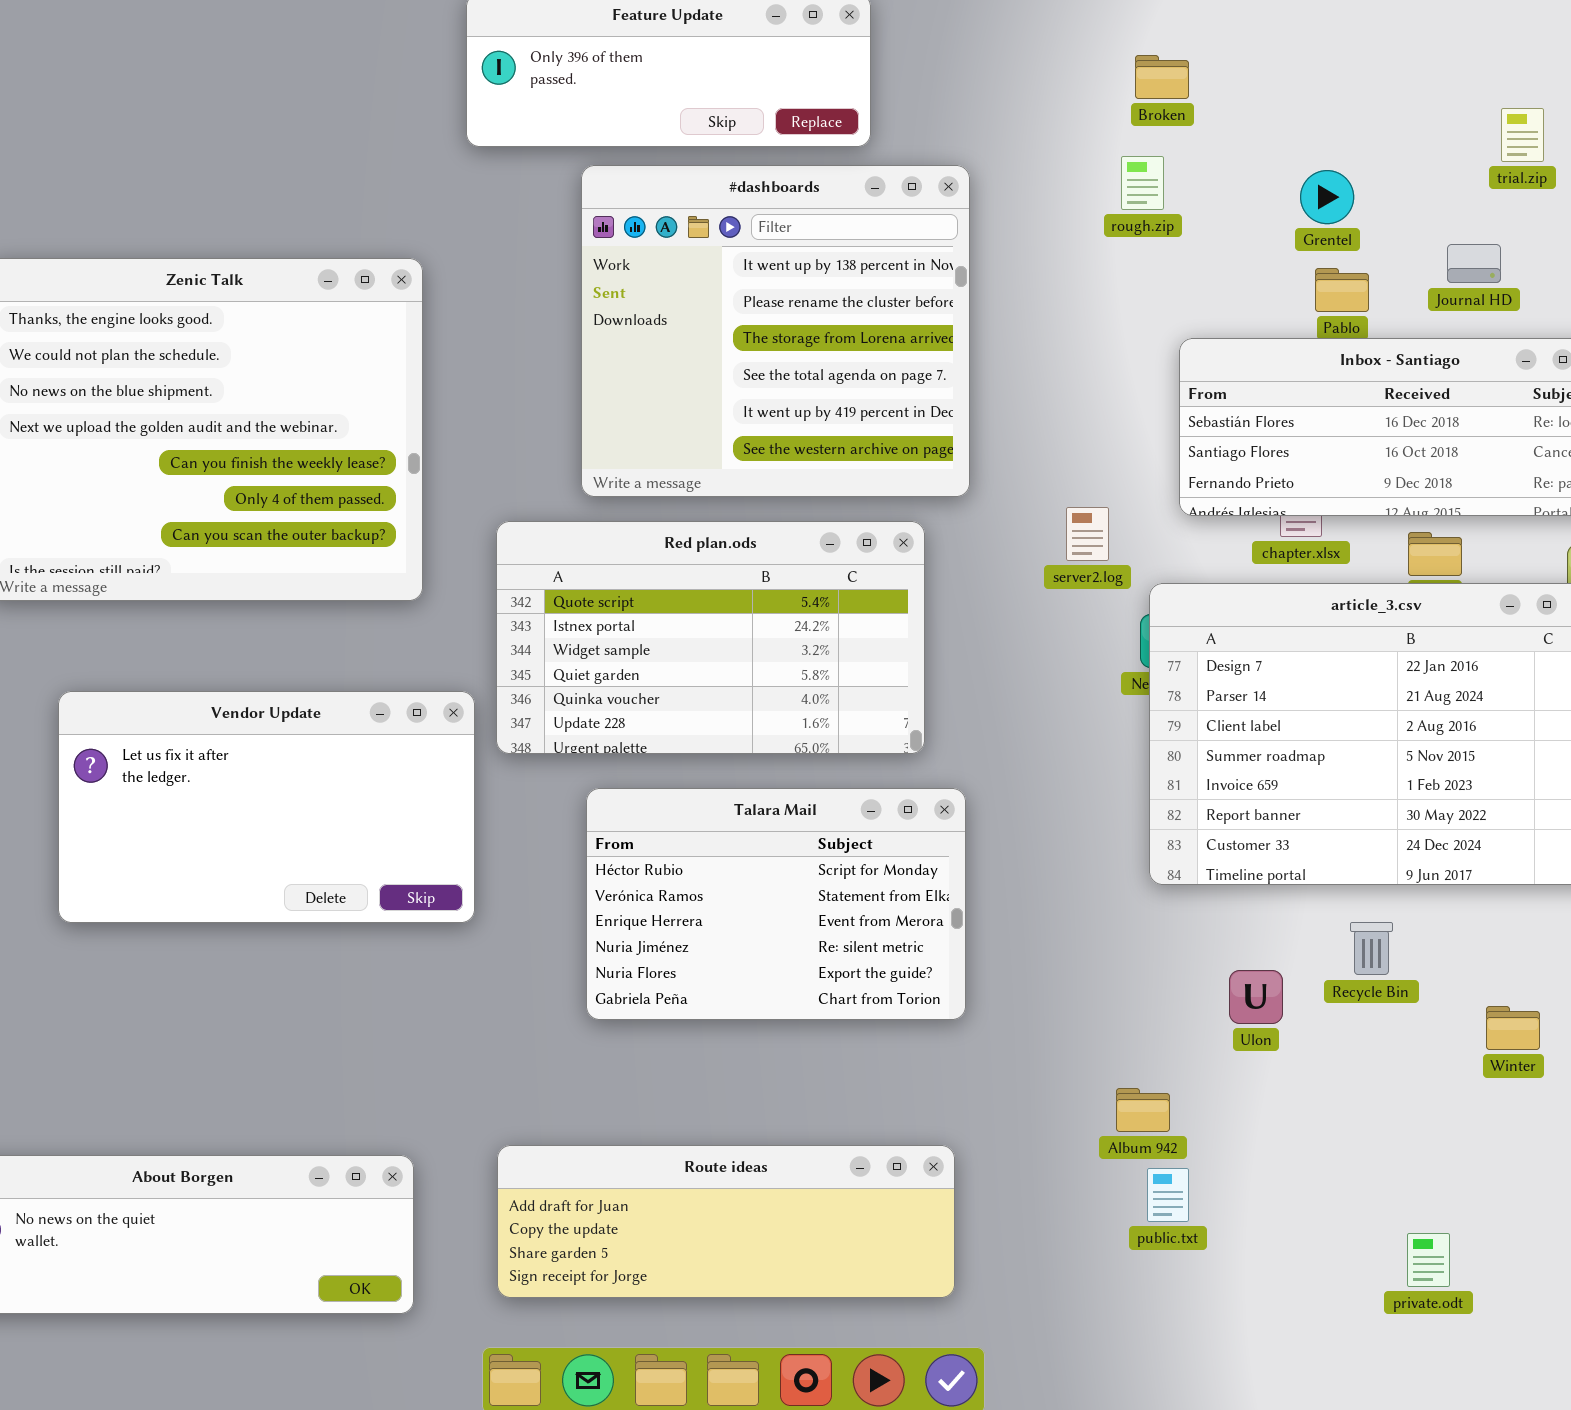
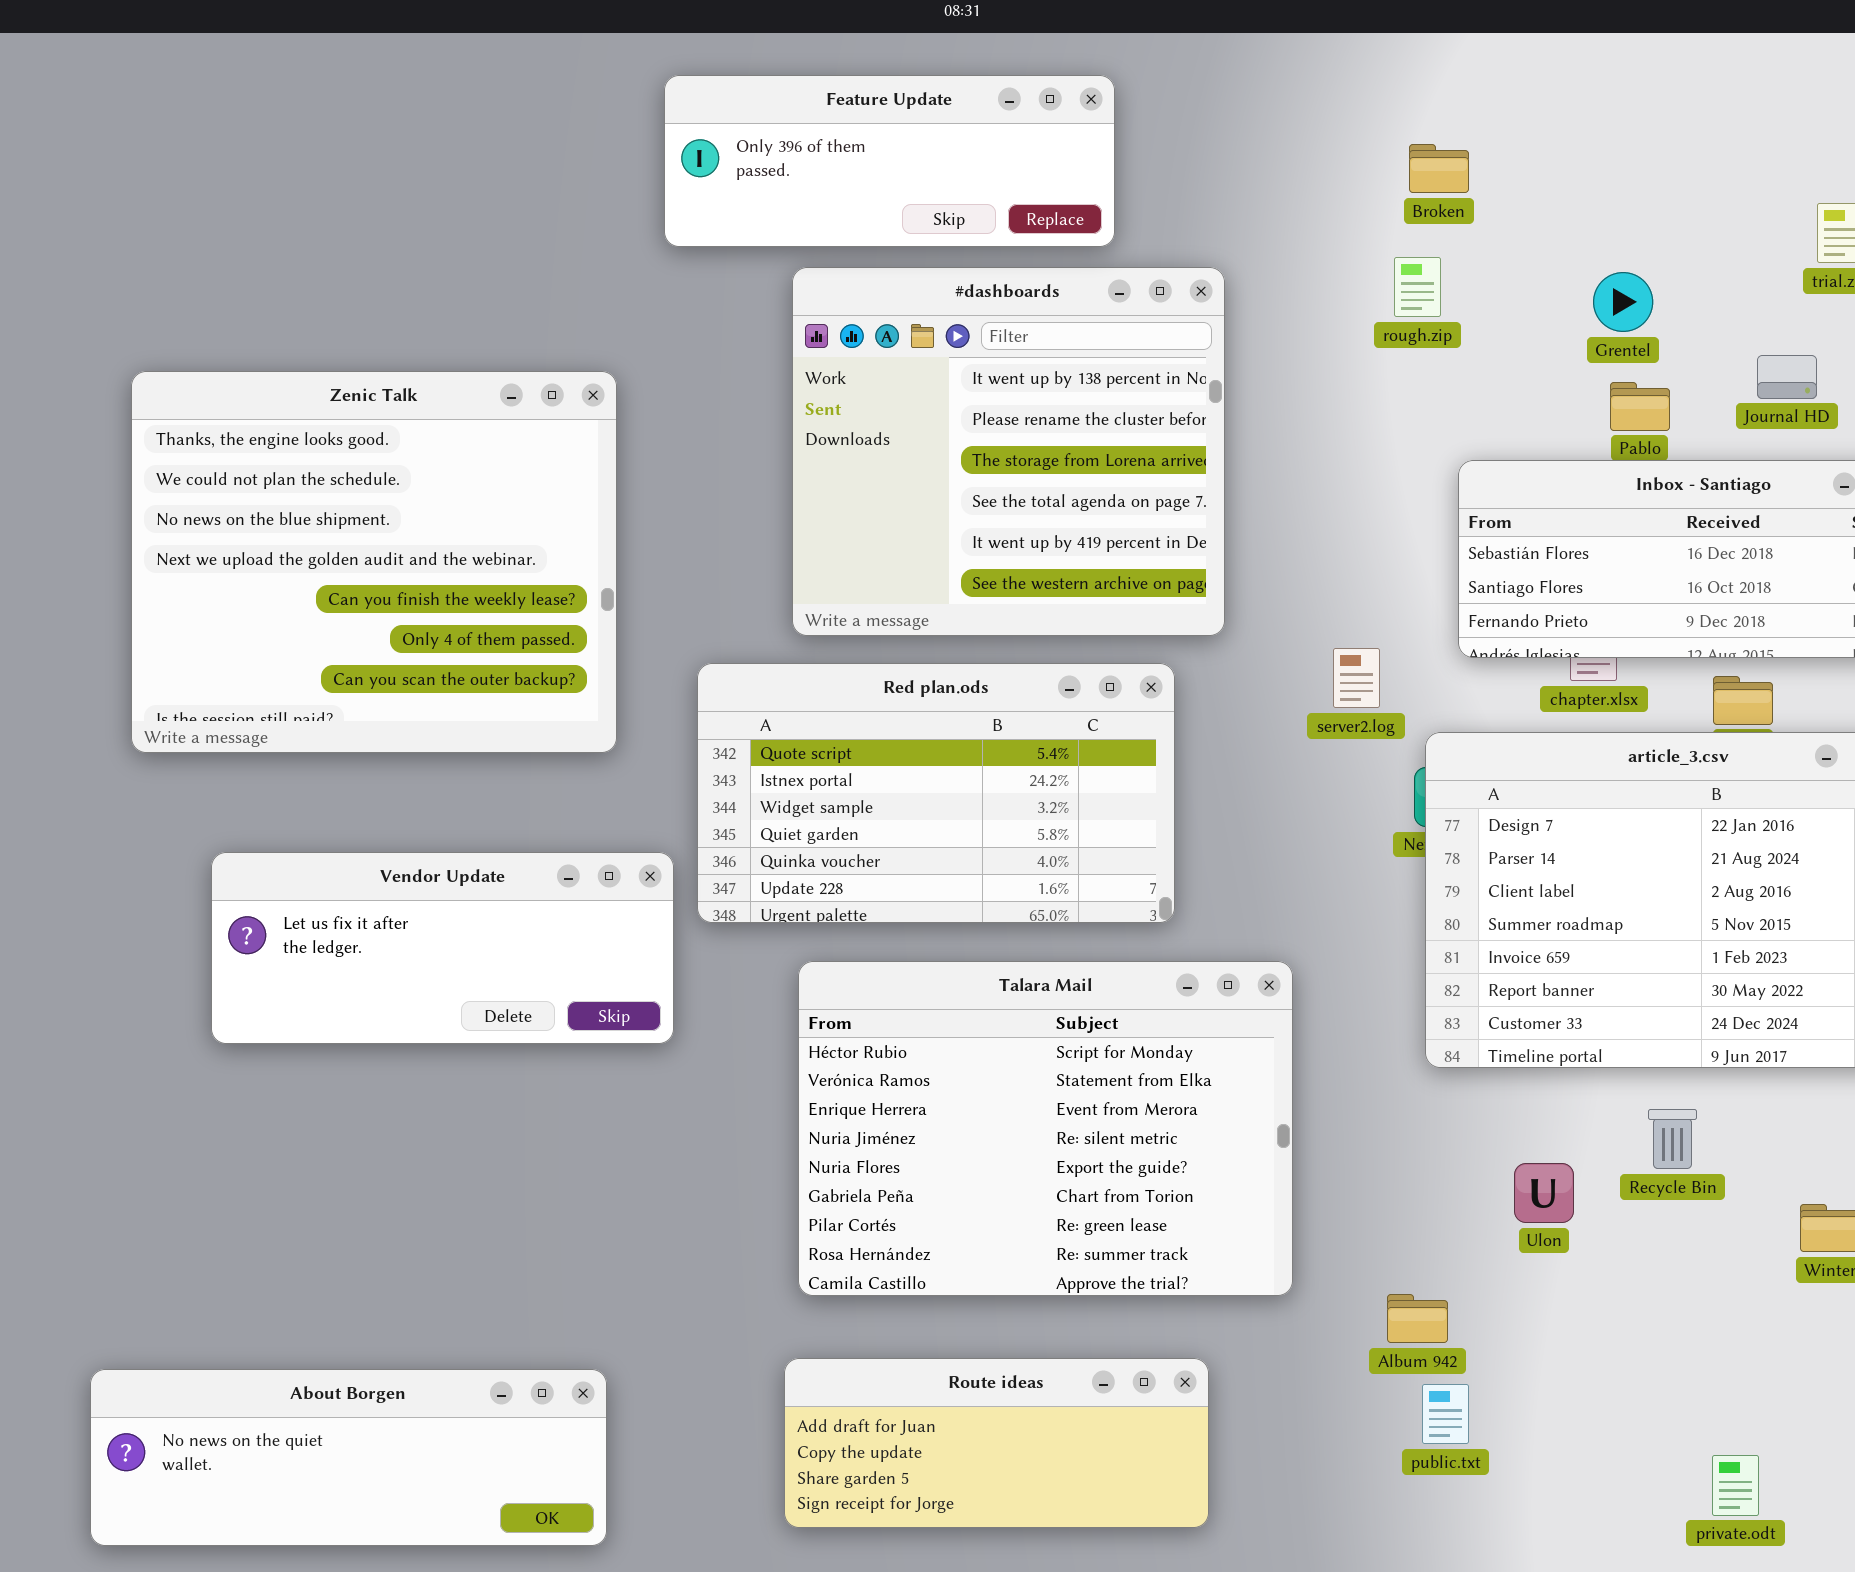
Vendor Update: [58,691,475,923] -> [211,852,674,1044], resized
Talara Mail: [586,788,966,1020] -> [798,961,1293,1296], resized
Route ideas: [497,1145,955,1298] -> [784,1358,1209,1528], resized

